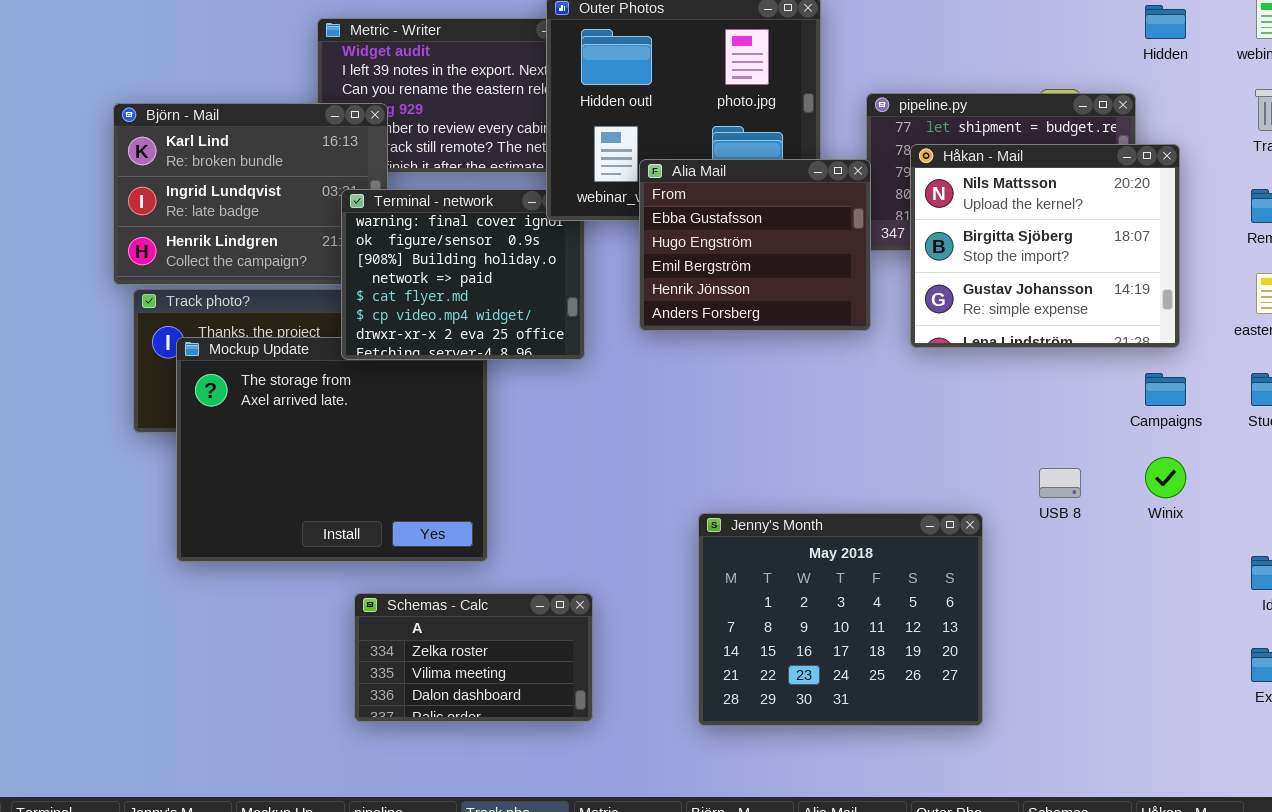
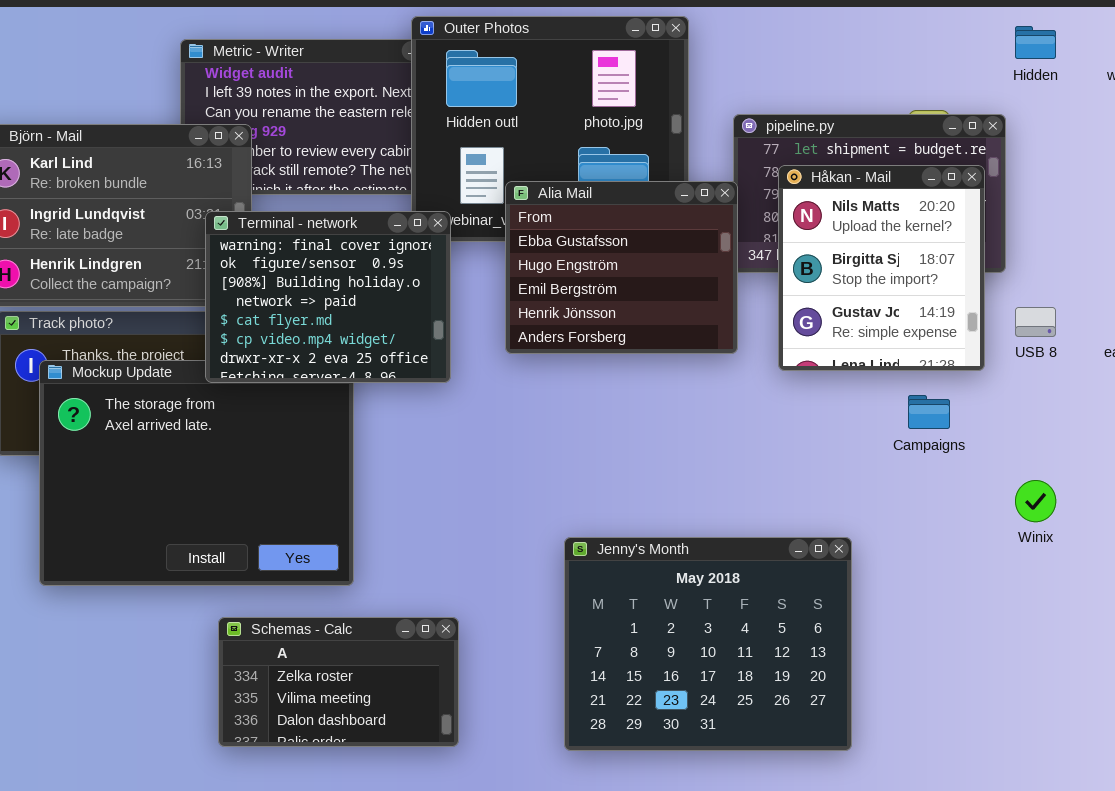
Håkan - Mail: [910,144,1180,348] -> [778,165,985,371], resized
Terminal - network: [341,189,585,360] -> [205,211,451,383], raised
Campaigns: [1145,373,1186,406] -> [908,395,950,429], moved
USB 8: [1039,468,1081,498] -> [1015,307,1056,337], moved

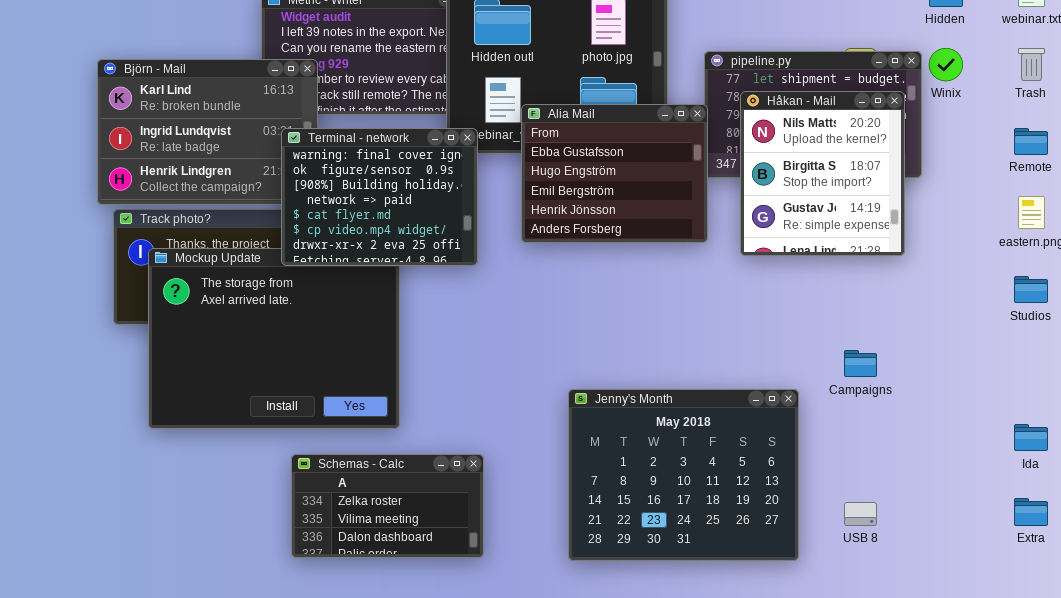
USB 8: [1015,307,1056,337] -> [844,502,877,526], moved
Campaigns: [908,395,950,429] -> [844,350,877,377], moved
Winix: [1015,480,1056,522] -> [929,48,963,81], moved

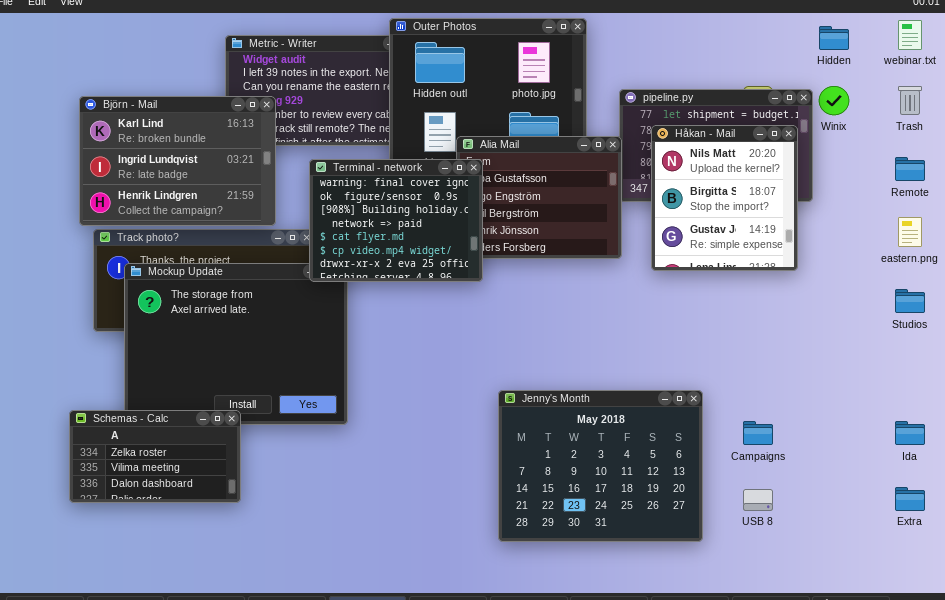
Terminal - network: [281,128,478,266] -> [309,159,483,282], moved
Campaigns: [844,350,877,377] -> [743,421,773,445], moved
Schemas - Calc: [291,454,484,558] -> [69,410,241,503], moved

